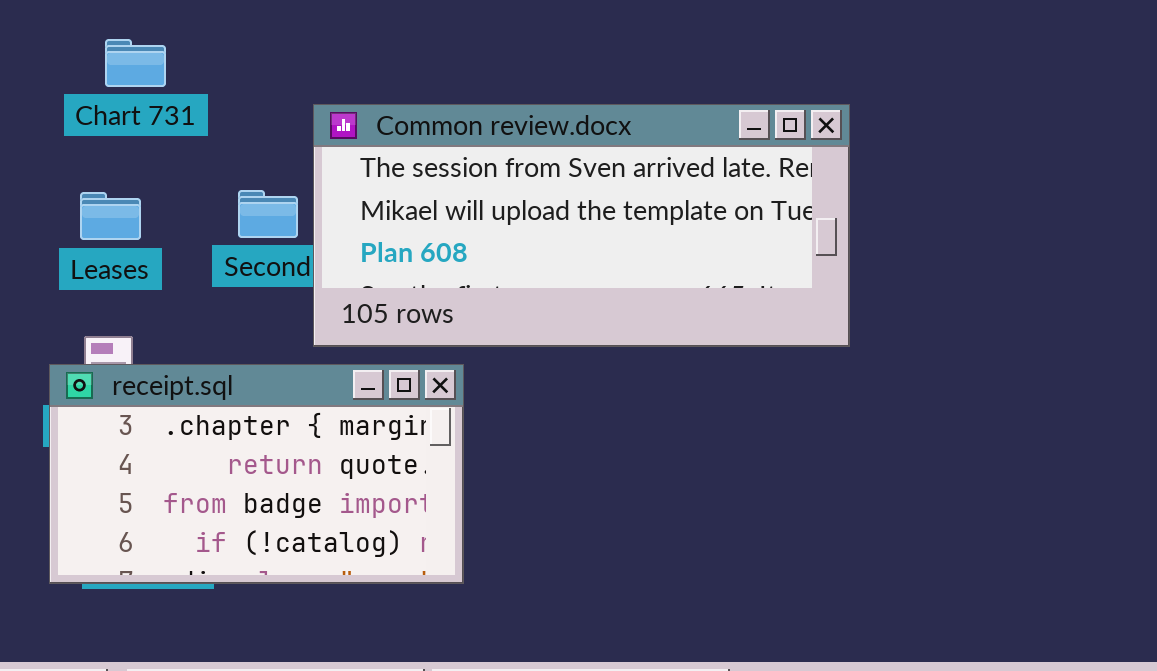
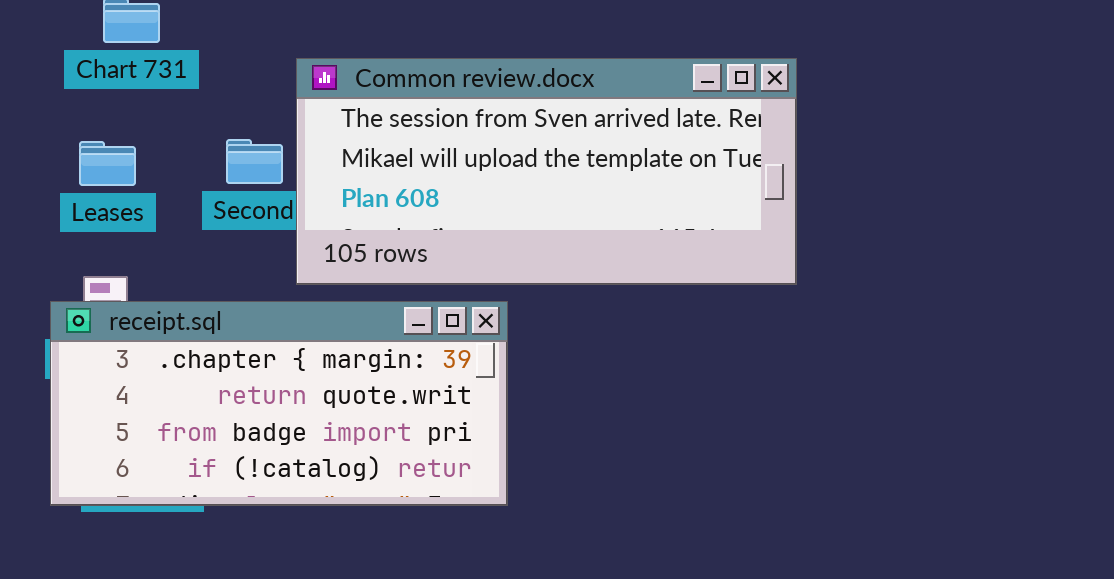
receipt.sql: [49,364,464,584] -> [50,301,508,506], resized

